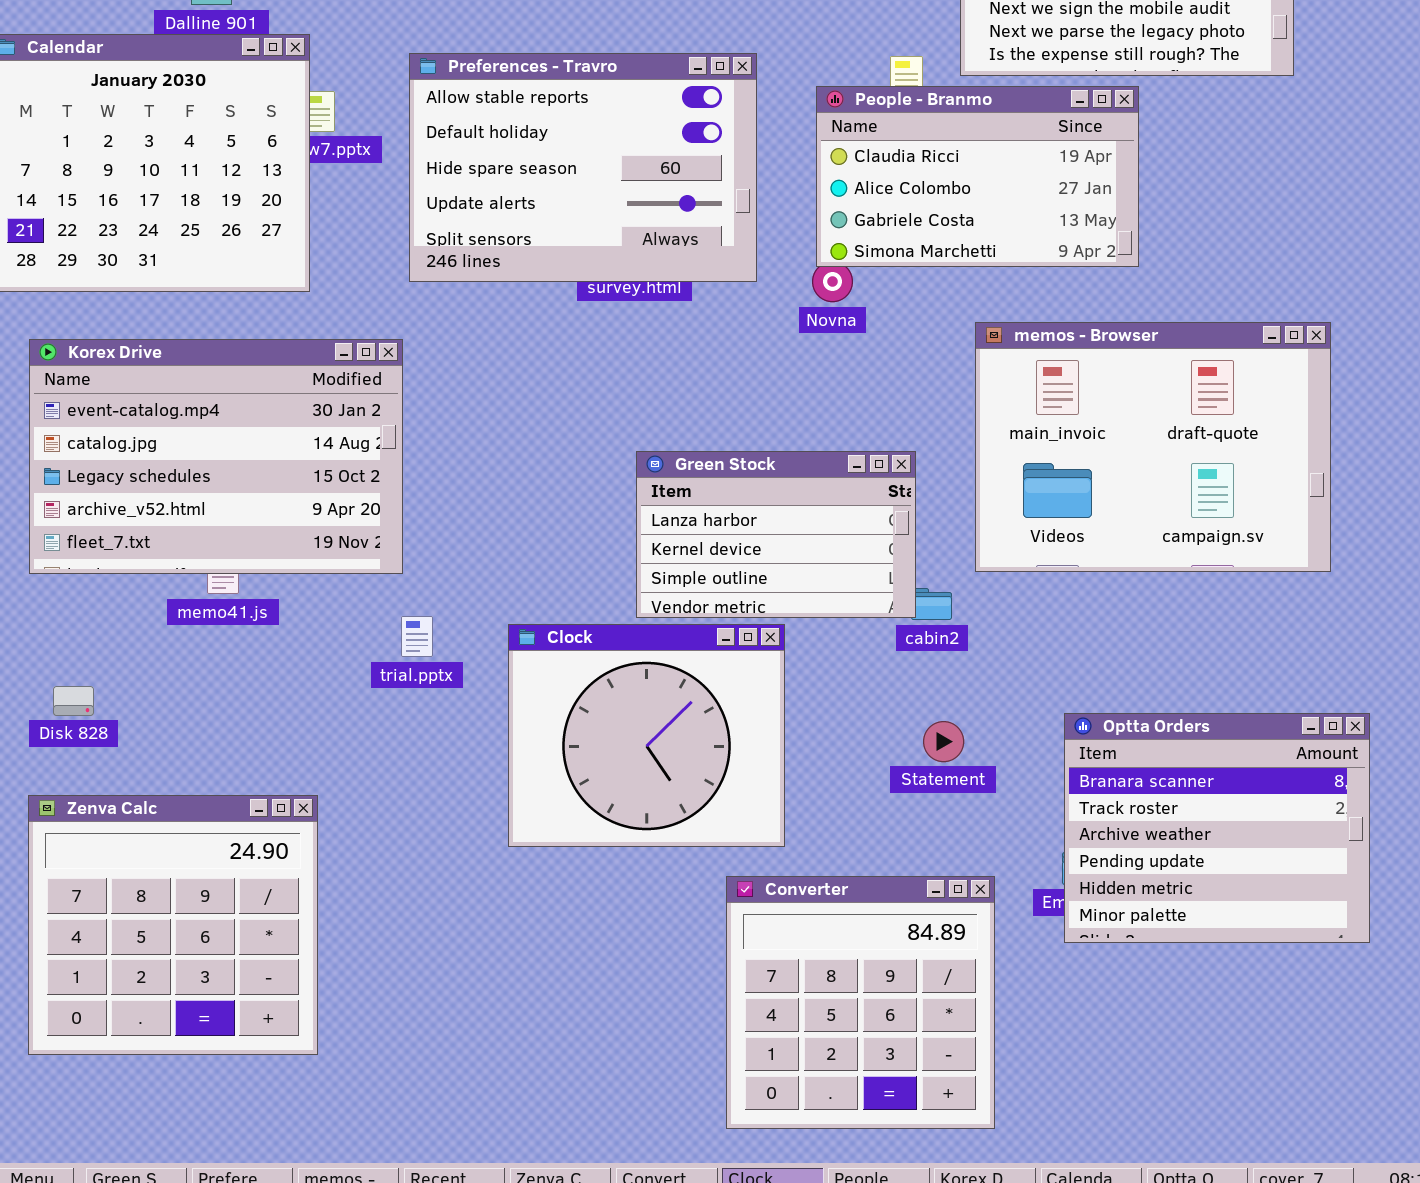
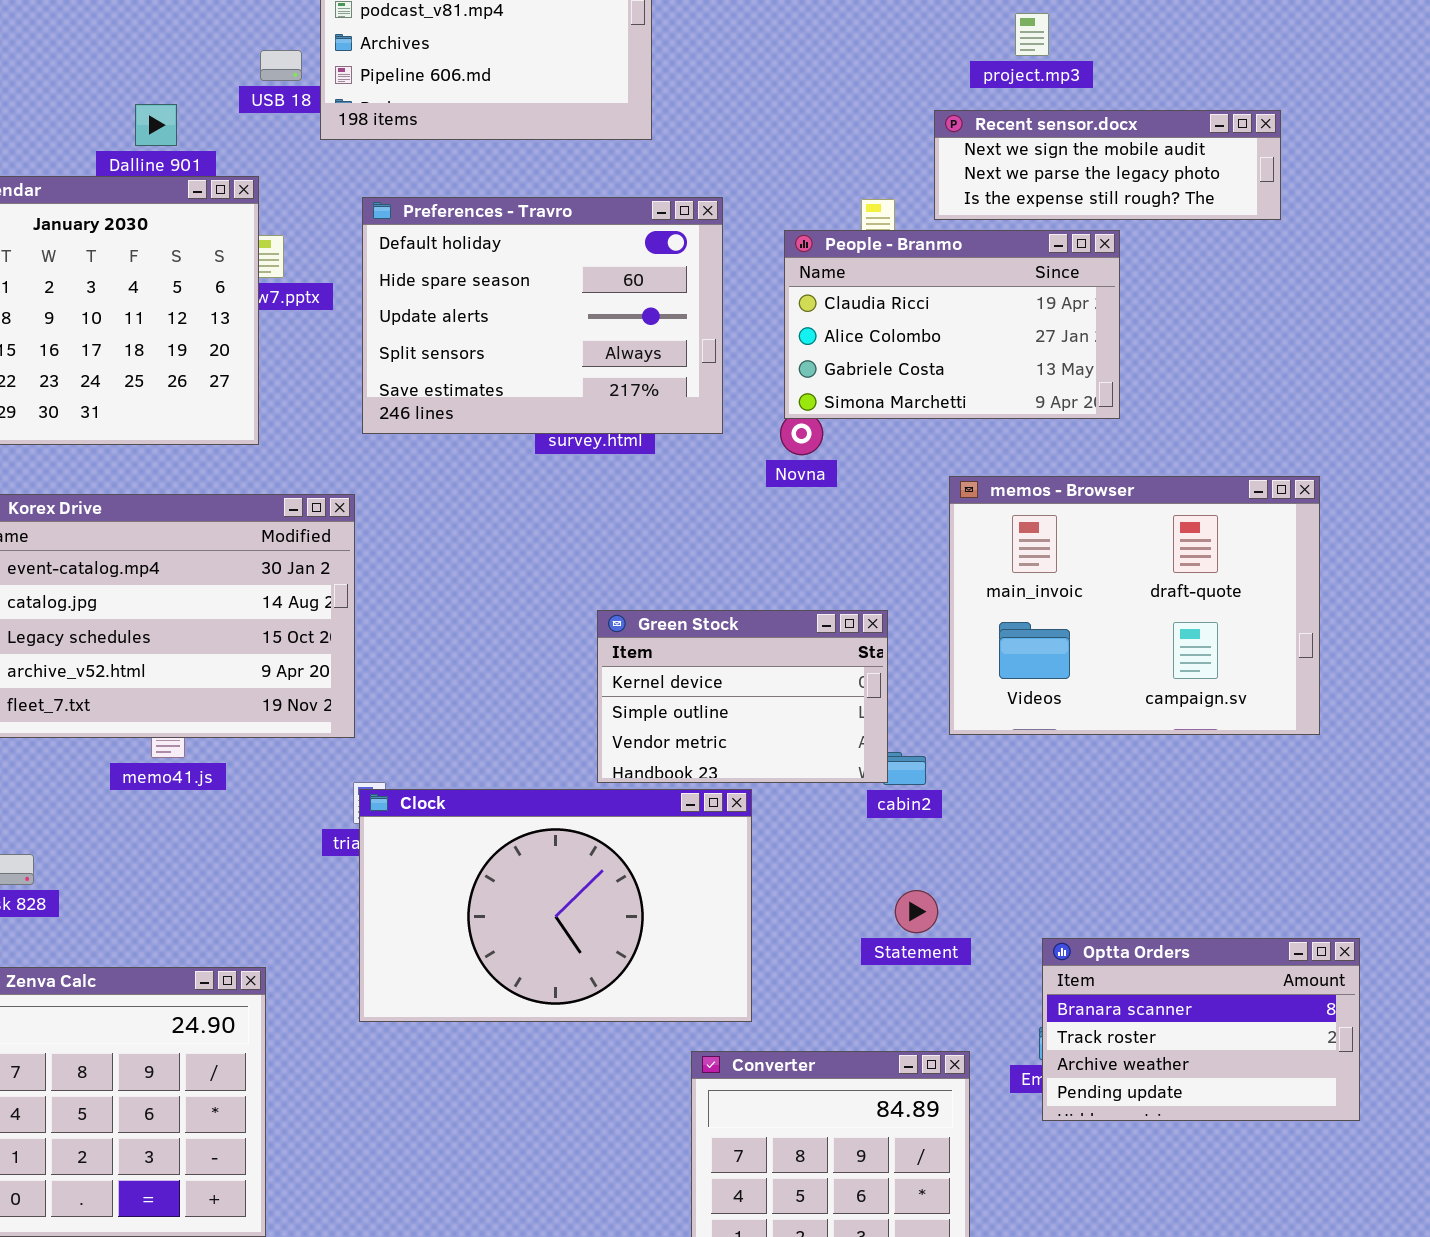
Preferences - Travro: [409,53,757,282] -> [362,197,723,434], scrolled down 1 row
Green Stock: [636,451,916,618] -> [597,610,888,783], scrolled down 1 row
Clock: [508,624,785,847] -> [359,789,752,1022], resized
Optta Orders: [1064,713,1370,943] -> [1042,938,1360,1121], resized

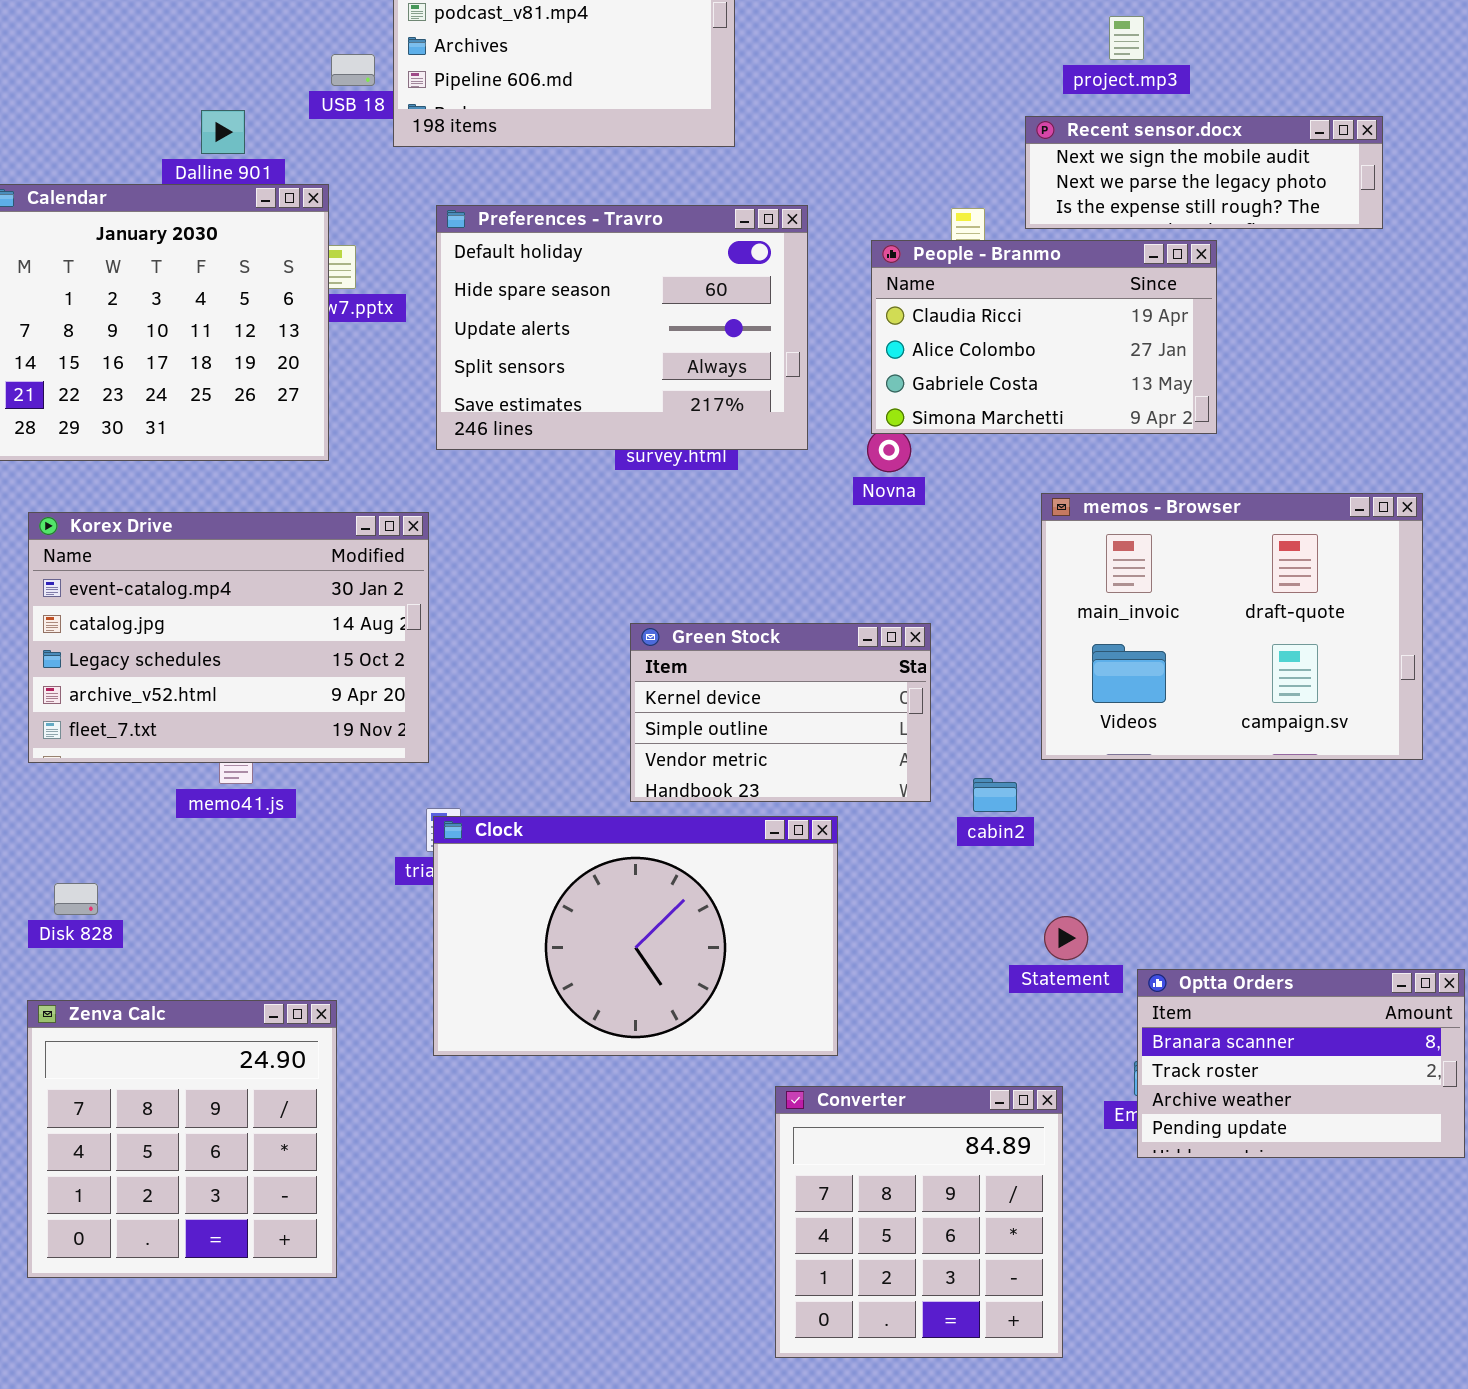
Green Stock: [597,610,888,783] -> [630,623,931,802], moved
Statement: [895,890,938,933] -> [1044,916,1088,960], moved

